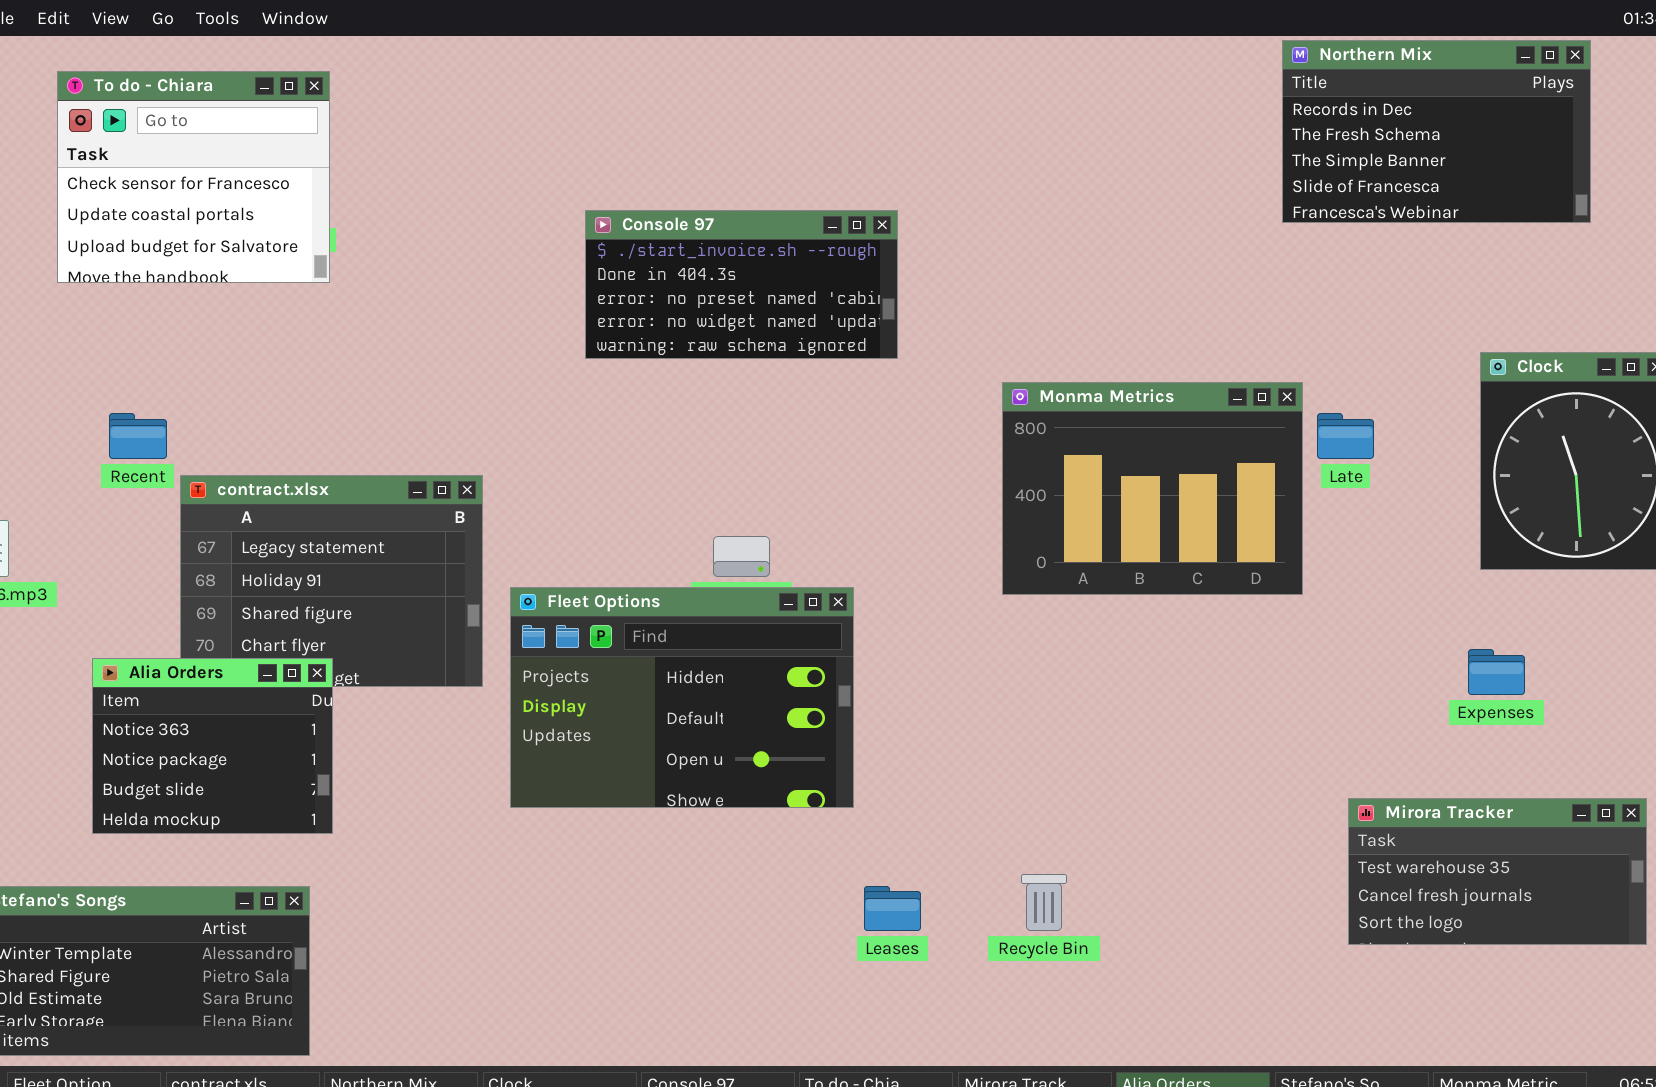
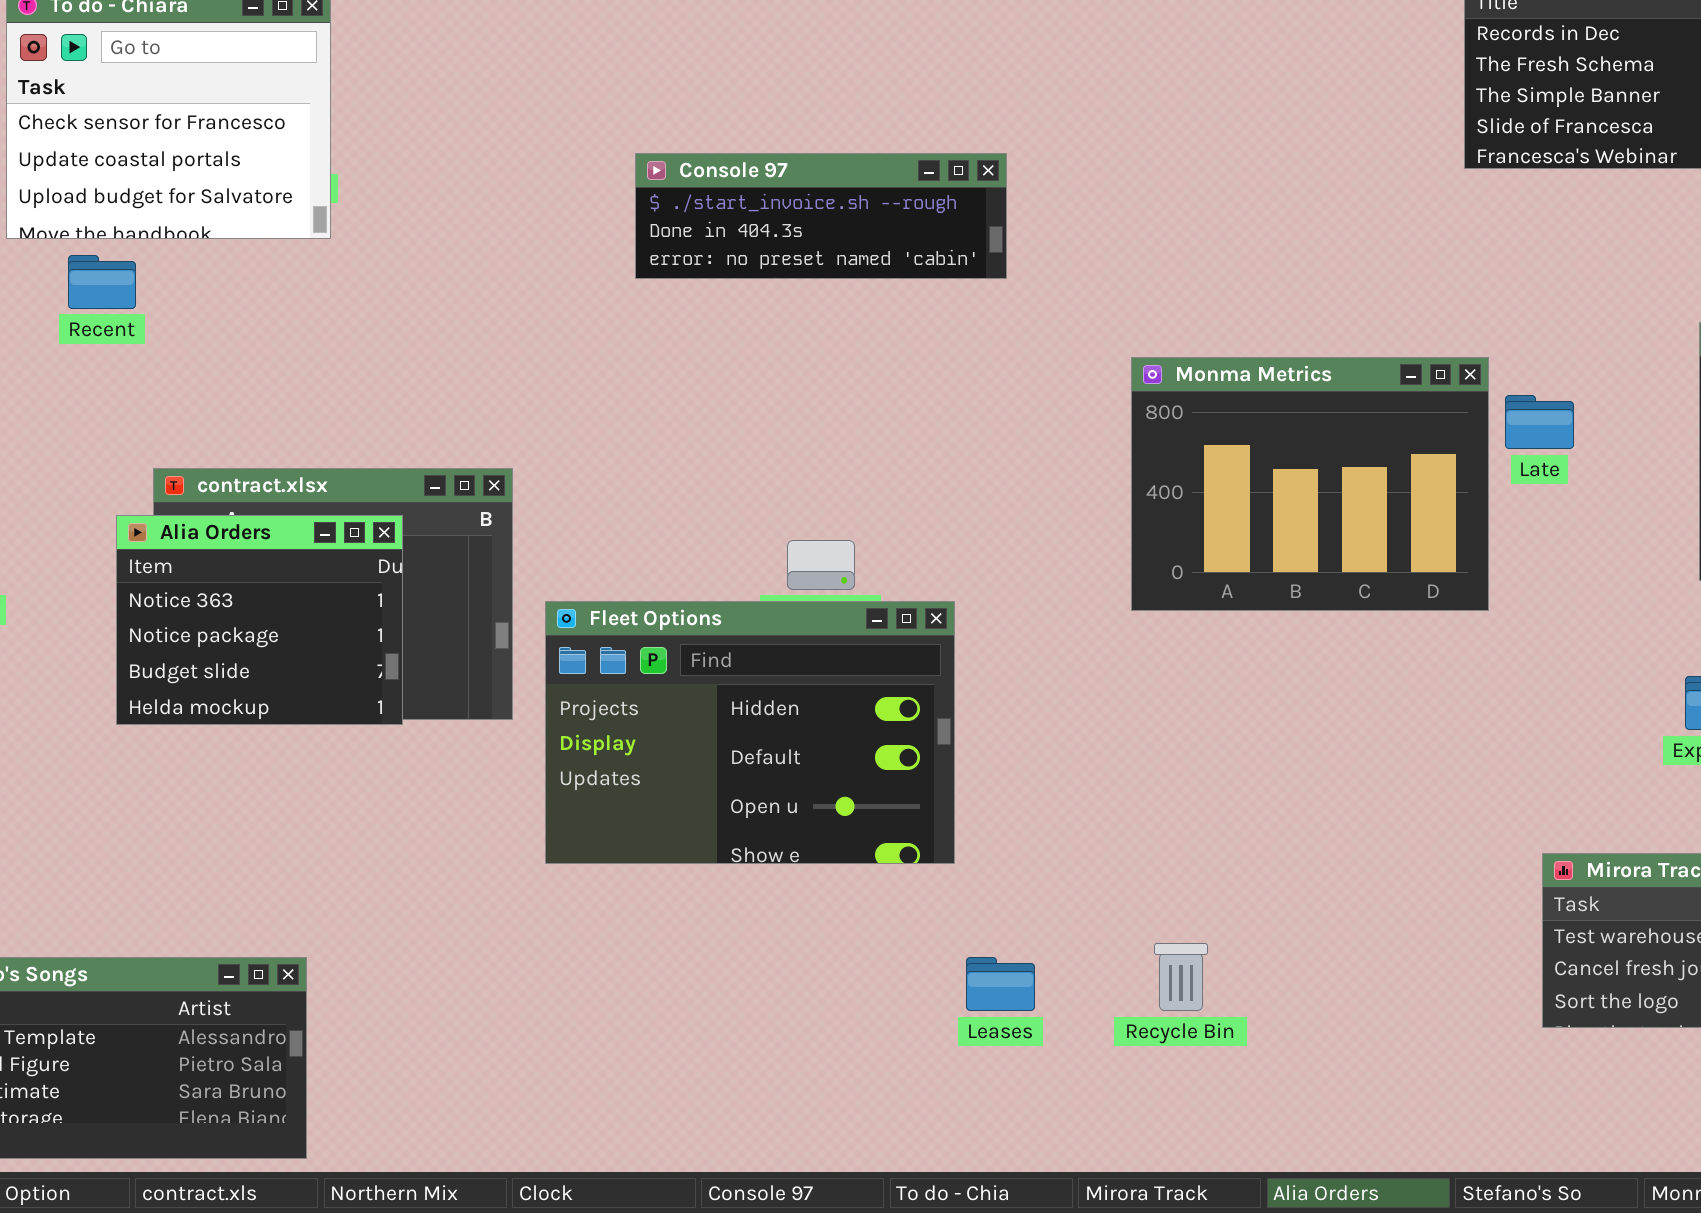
Console 97: [585,210,898,359] -> [635,153,1007,279], resized
Recent: [109,413,167,459] -> [68,255,136,309], moved
Alia Orders: [92,658,333,834] -> [116,515,403,725], moved

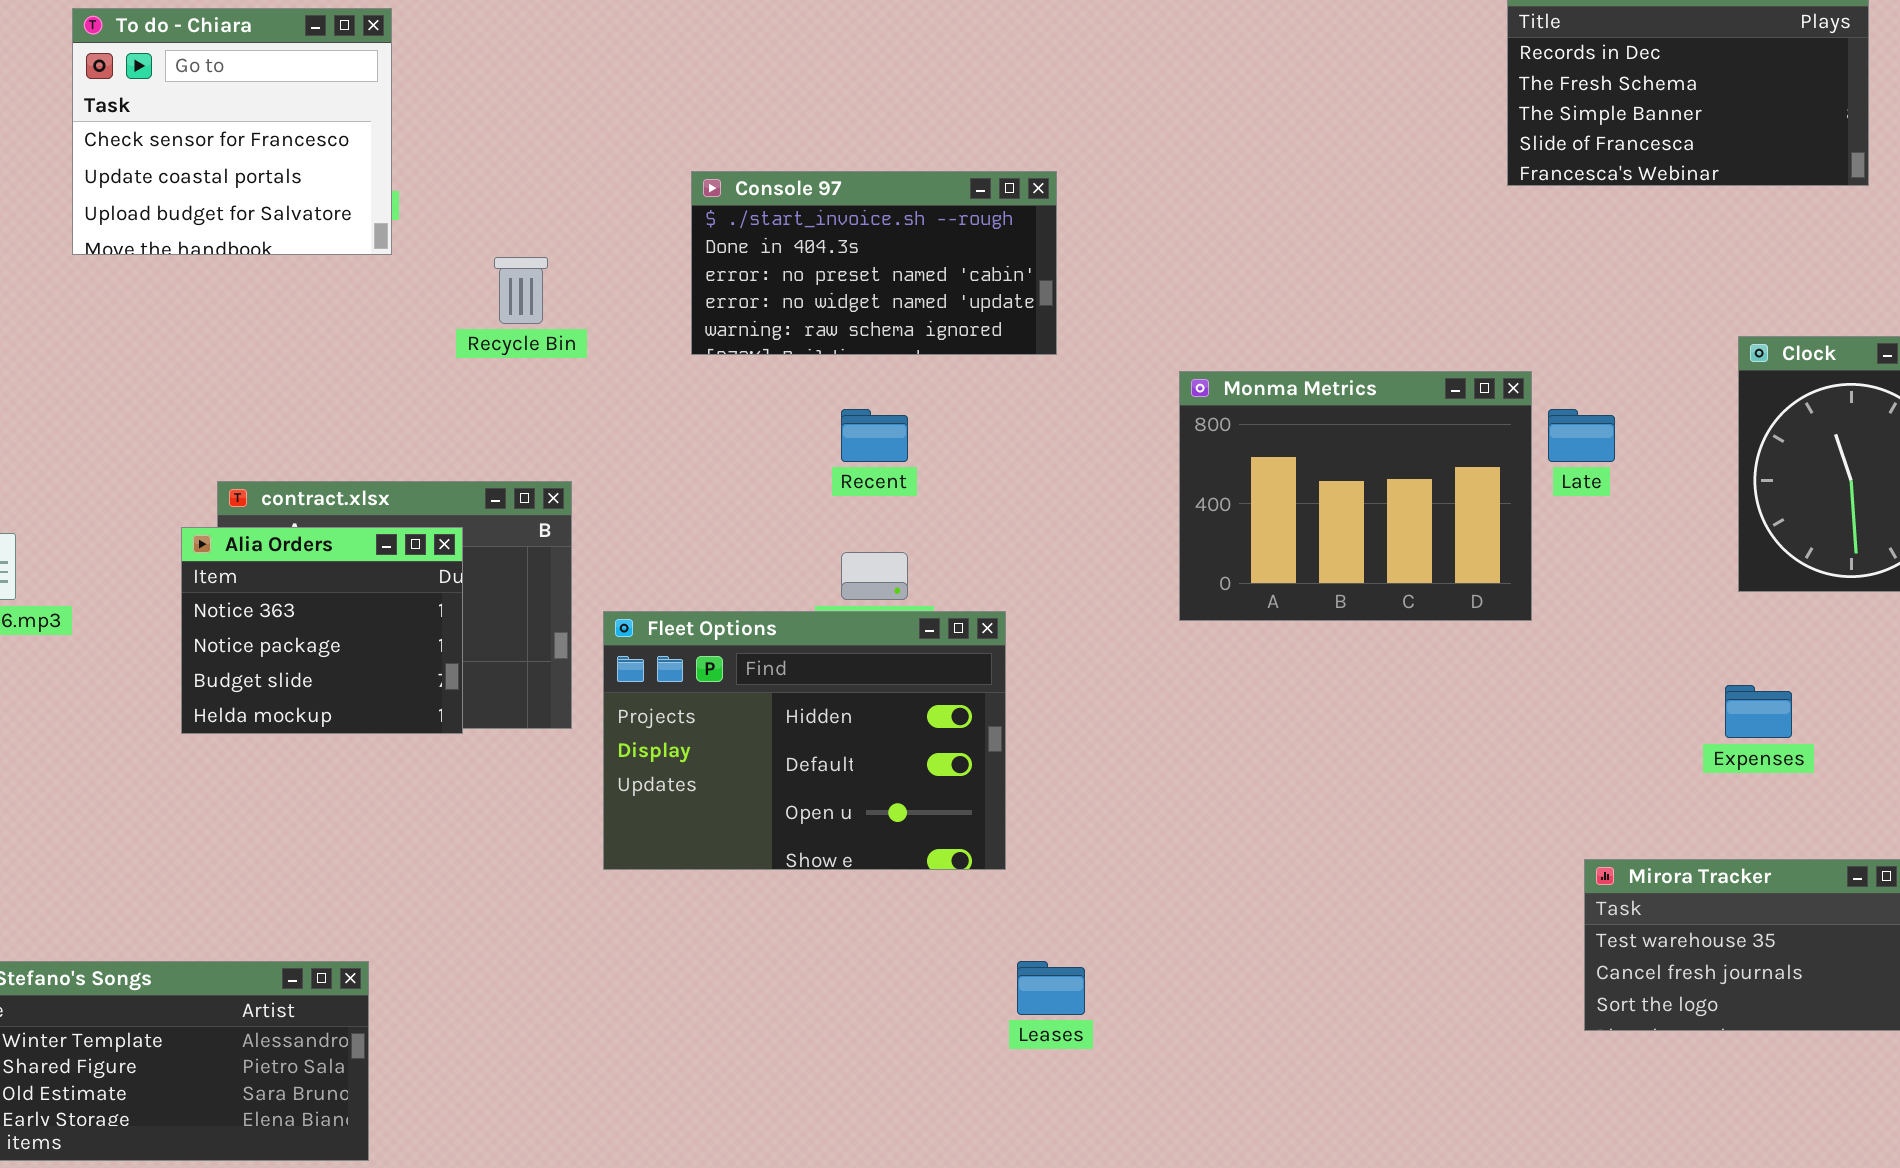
Console 97: [635,153,1007,279] -> [691,171,1057,355], resized
Recent: [68,255,136,309] -> [841,409,908,462], moved
Recycle Bin: [1154,943,1208,1011] -> [494,257,548,324], moved

